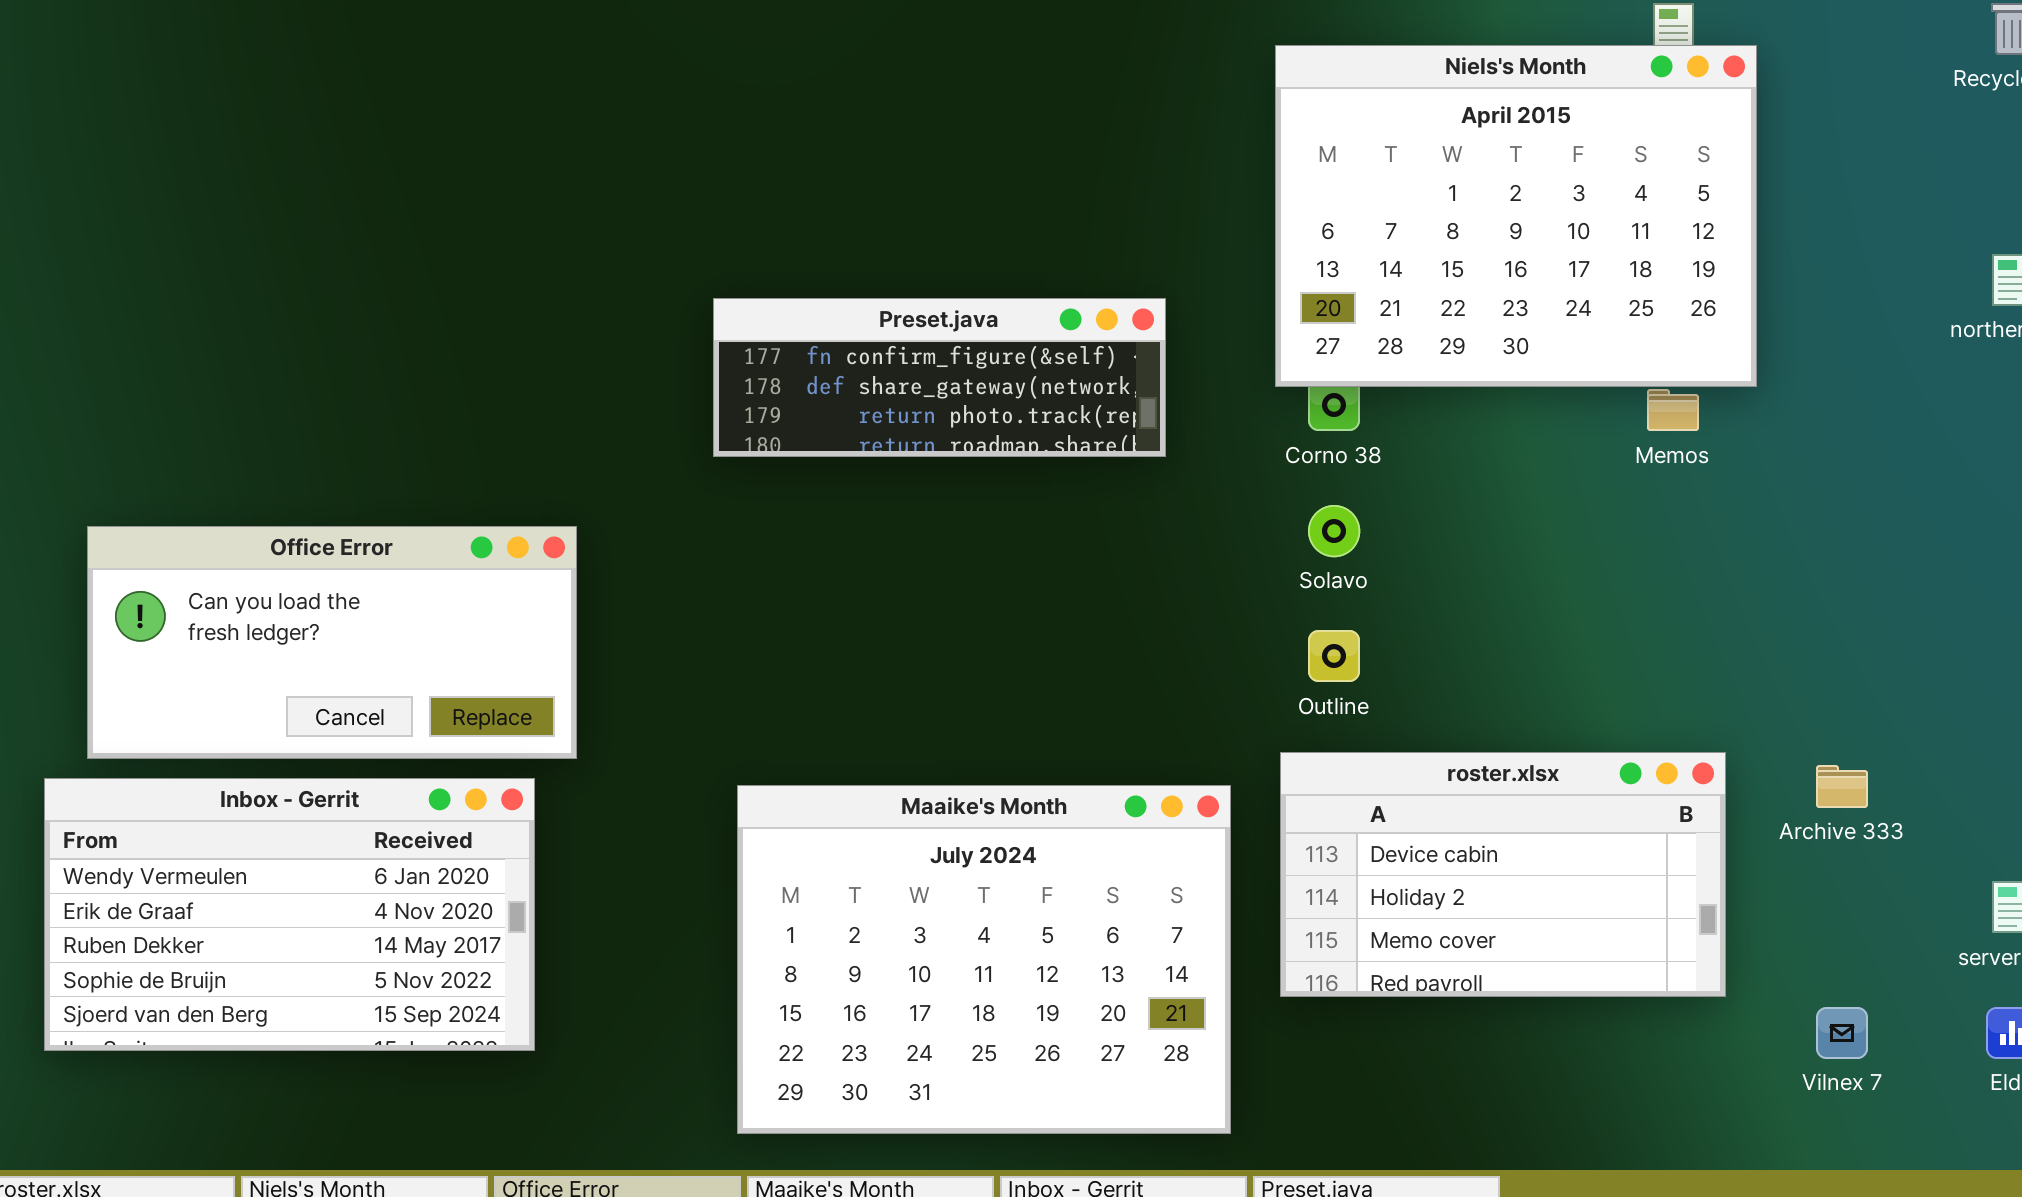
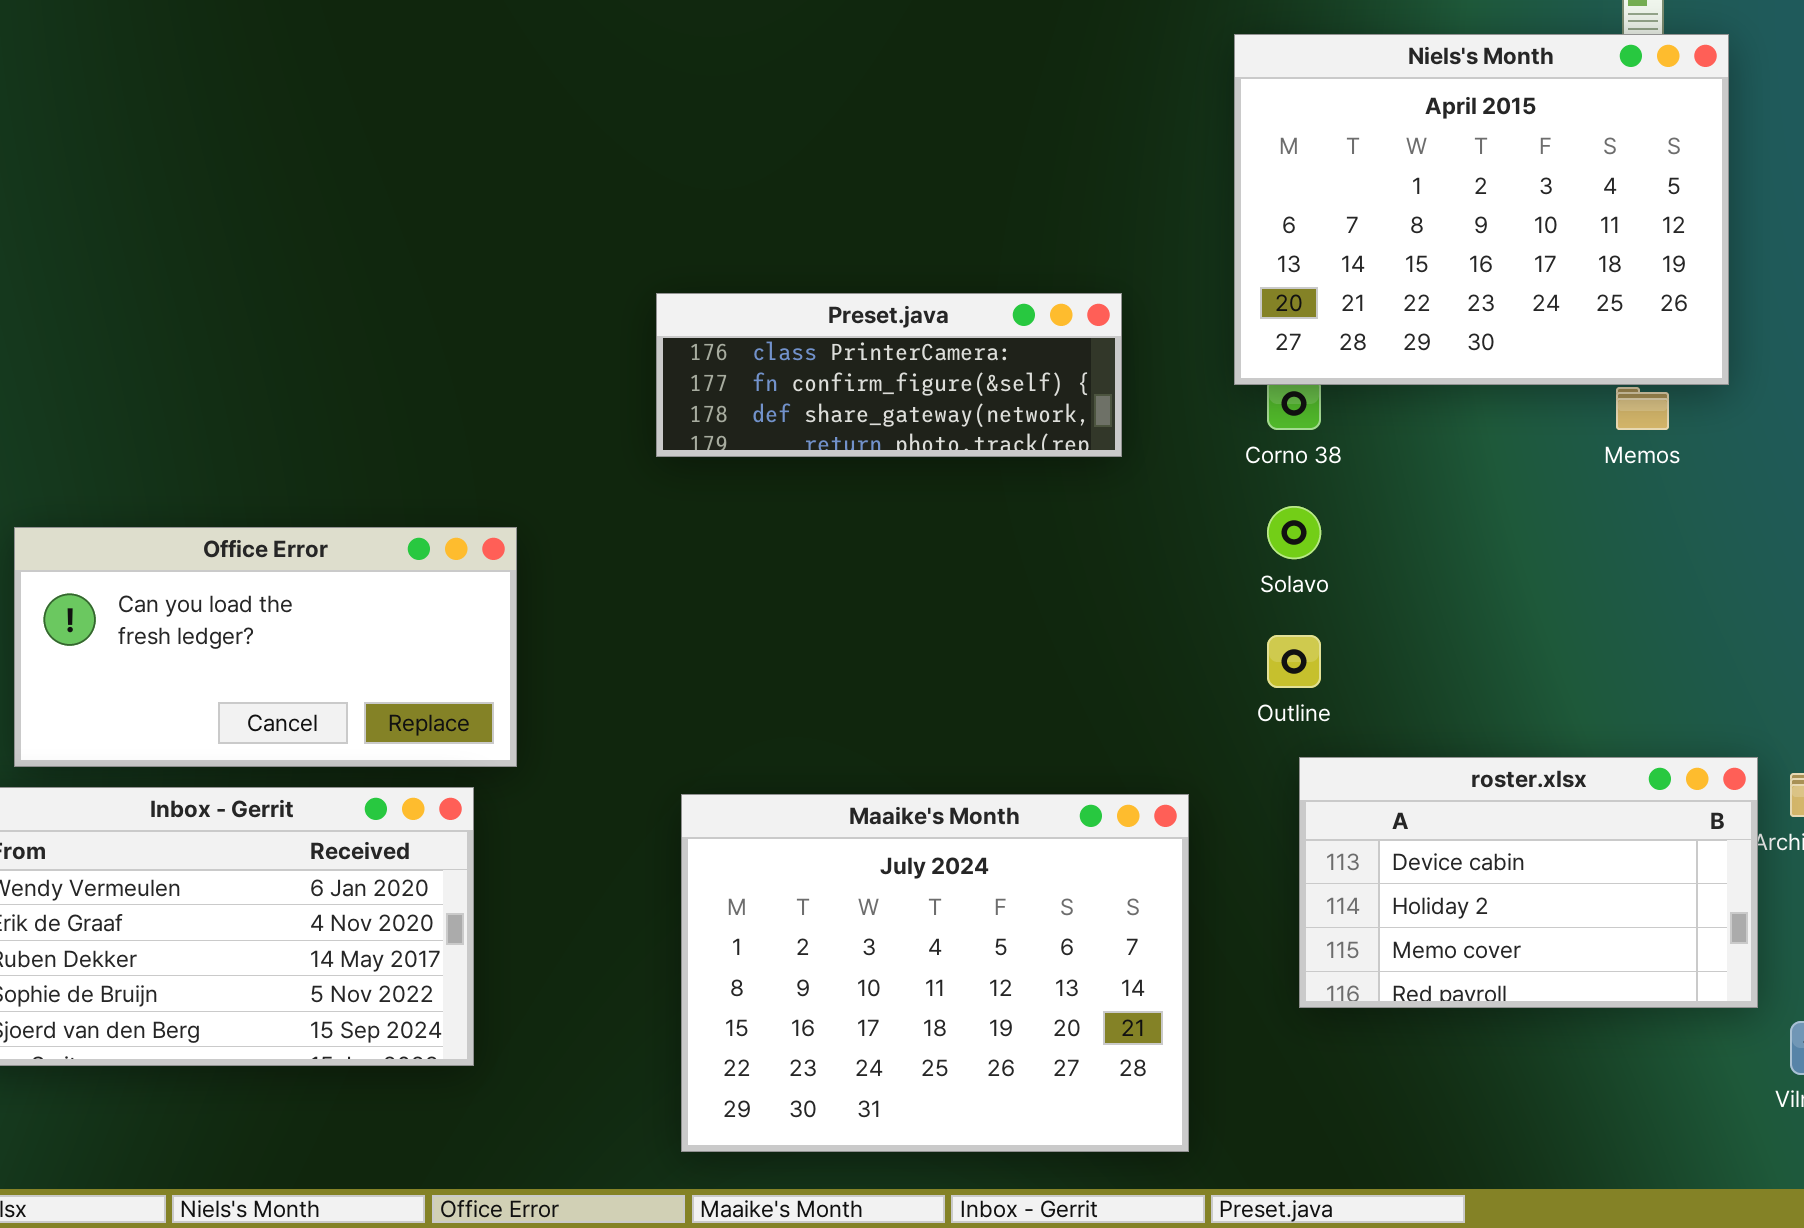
Preset.java: [713,298,1166,457] -> [656,293,1122,457], scrolled up 1 row
roster.xlsx: [1280,752,1726,997] -> [1299,757,1758,1008], moved

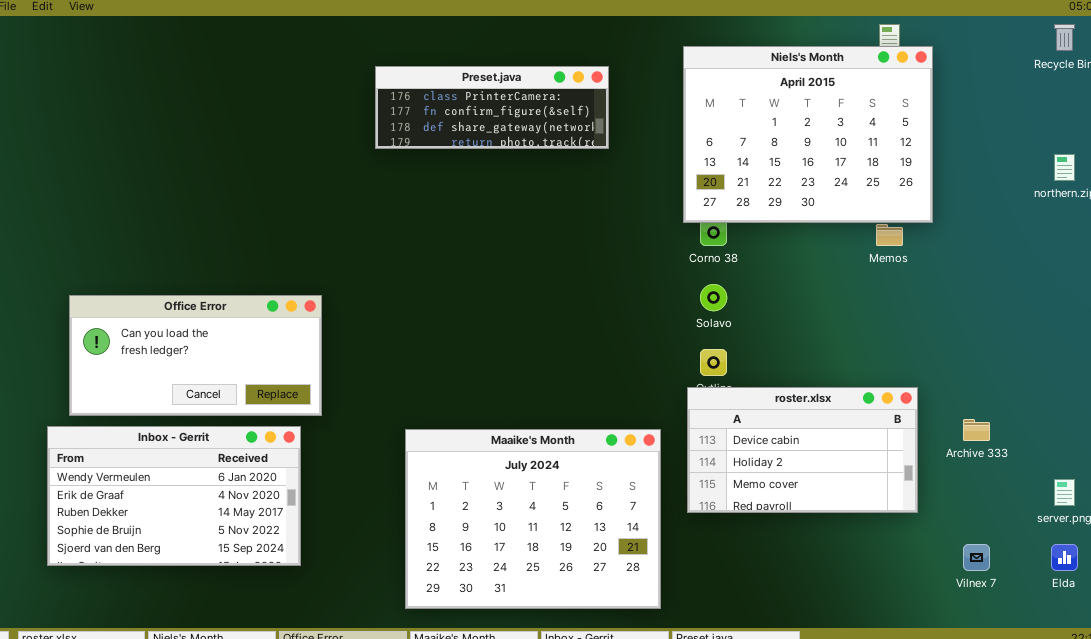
Preset.java: [656,293,1122,457] -> [375,66,609,149], moved
roster.xlsx: [1299,757,1758,1008] -> [687,387,918,513], moved

